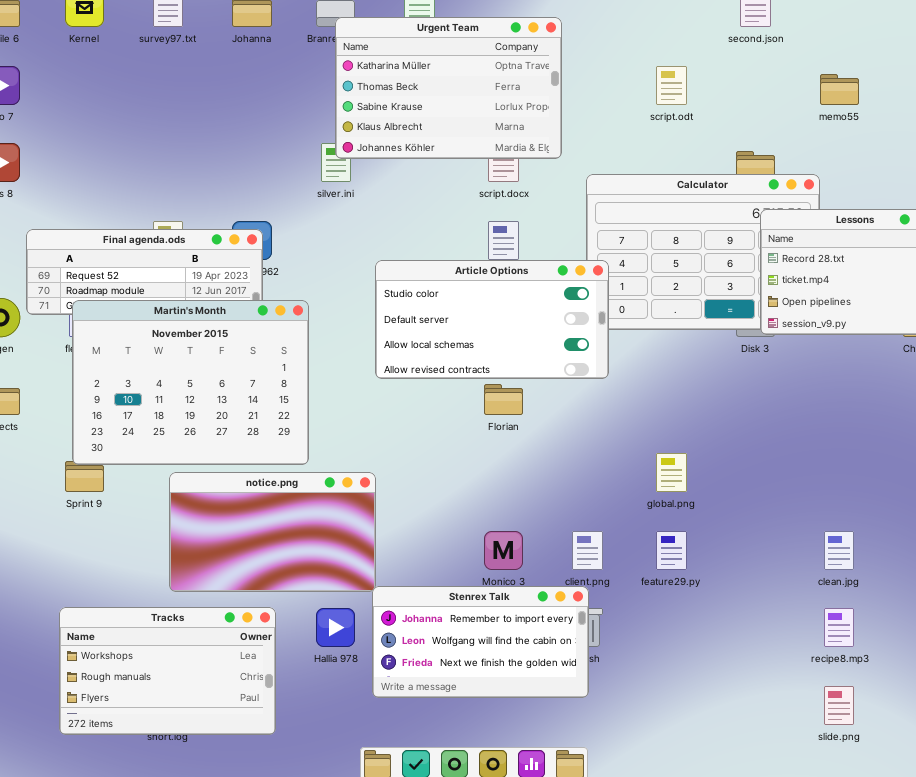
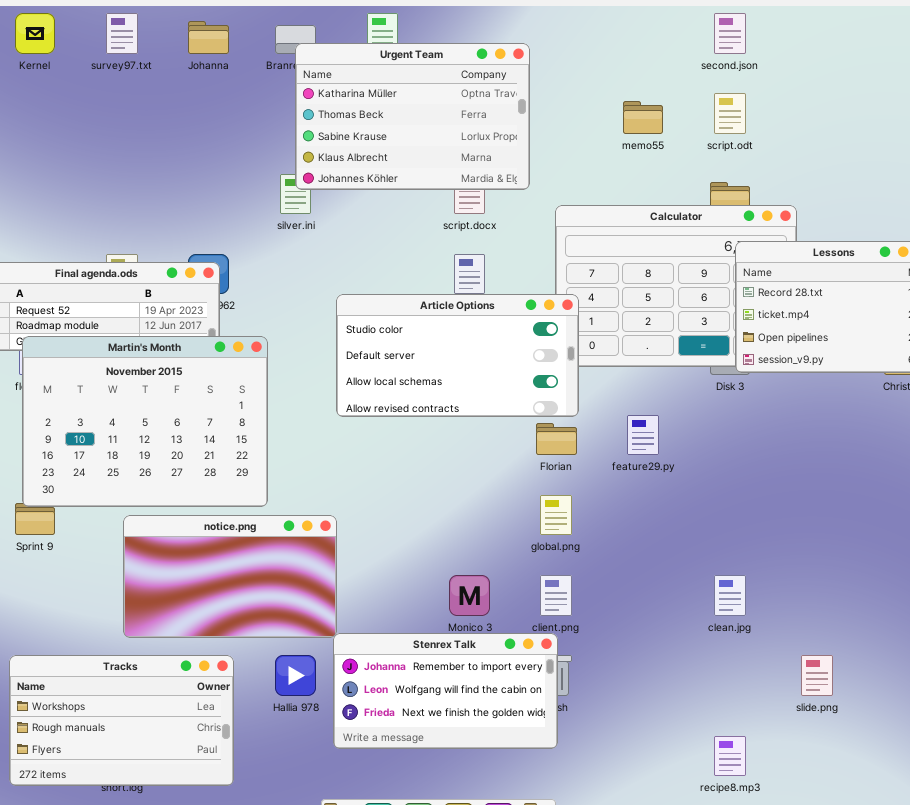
script.odt: [656,66,687,105] -> [714,93,746,134], moved
memo55: [820,74,859,105] -> [623,101,663,134], moved
Florian: [484,384,523,415] -> [536,423,577,455], moved
global.png: [656,453,687,492] -> [540,495,572,535], moved
feature29.py: [656,531,687,570] -> [627,415,659,455], moved
clean.jpg: [824,531,854,570] -> [714,575,746,616], moved
recipe8.mp3: [824,608,854,647] -> [714,736,746,776], moved
slide.png: [824,686,854,725] -> [801,655,833,696], moved

